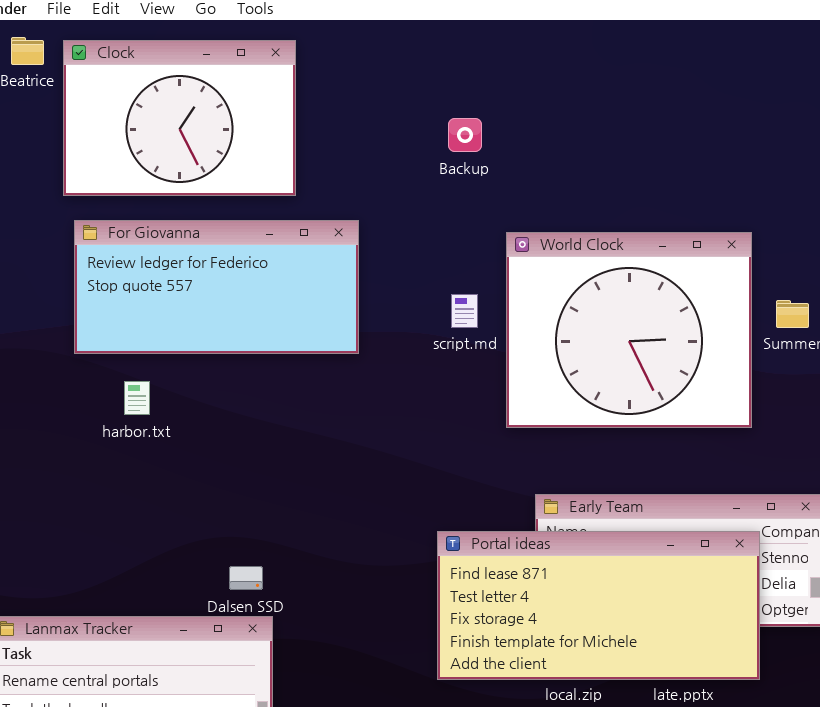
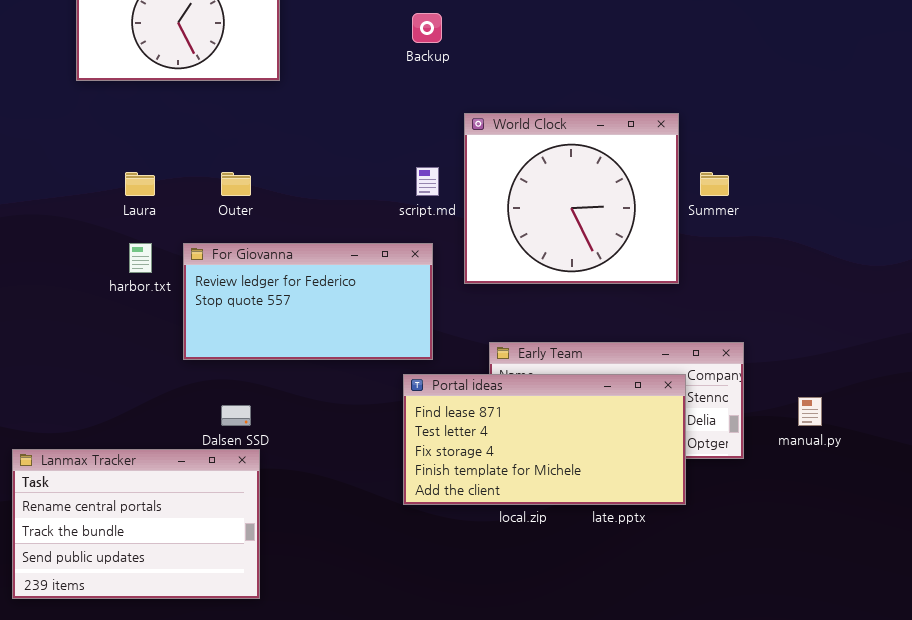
For Giovanna: [74,220,359,354] -> [183,243,433,360], moved

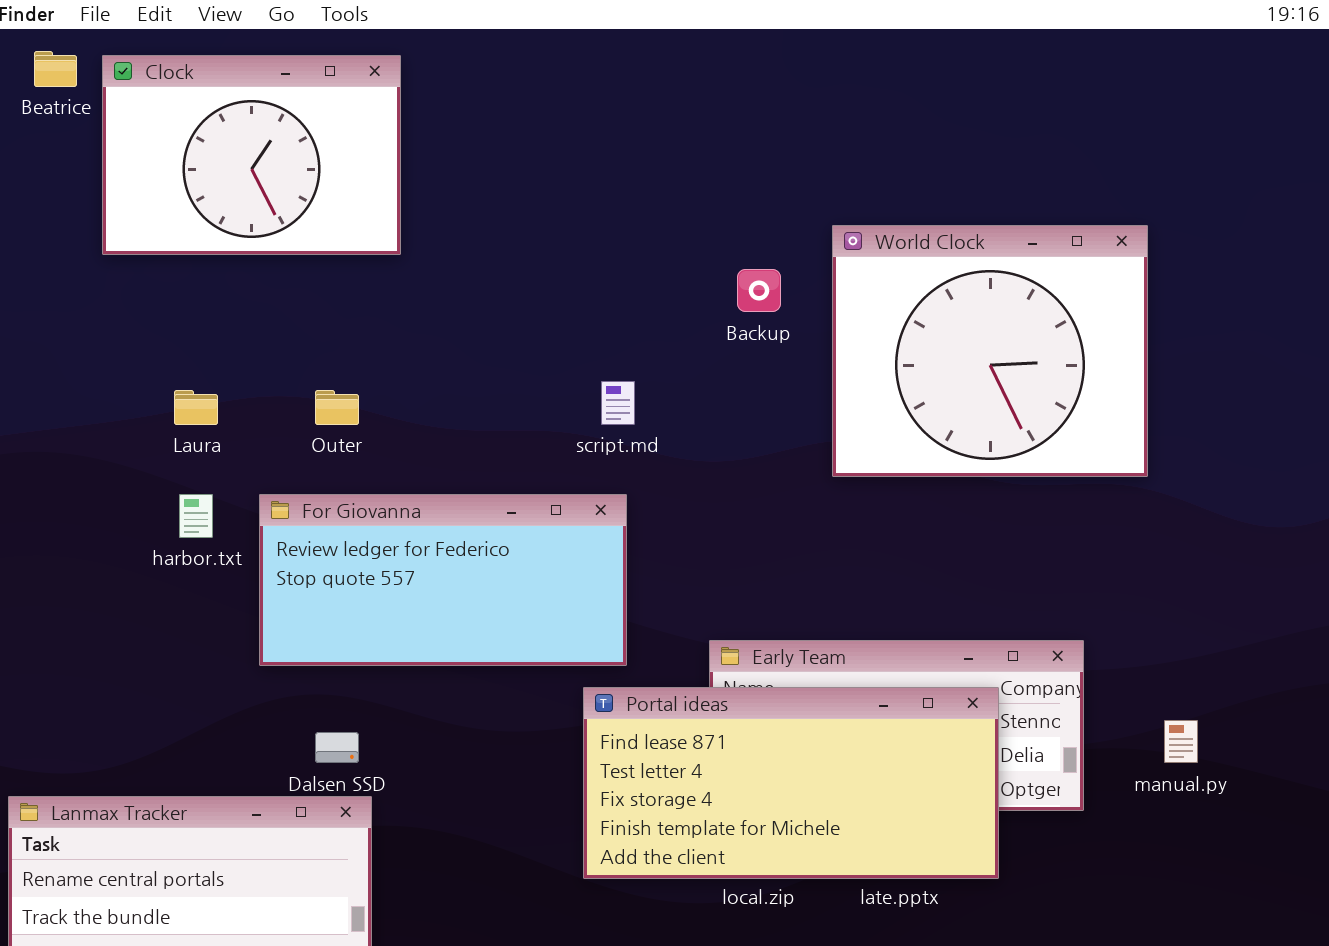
Backup: [412,13,442,43] -> [737,269,781,312], moved
World Clock: [464,113,679,284] -> [832,225,1148,477], moved

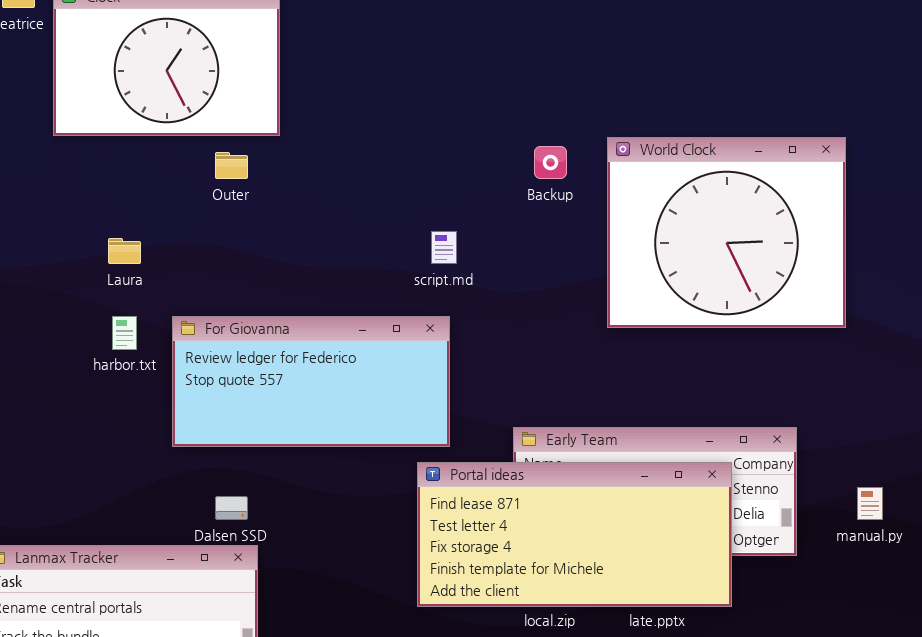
World Clock: [832,225,1148,477] -> [607,137,846,328], moved
Outer: [315,390,359,425] -> [215,152,248,179], moved

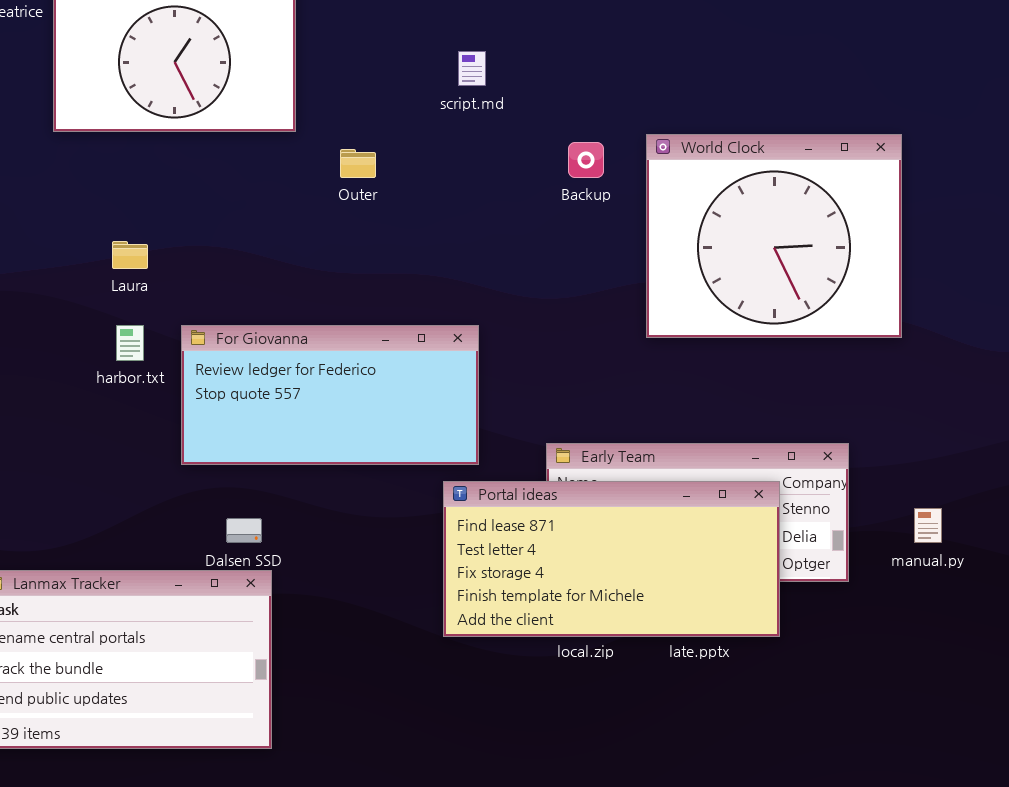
Outer: [215,152,248,179] -> [340,149,376,178], moved
script.md: [431,231,457,264] -> [458,51,486,86], moved

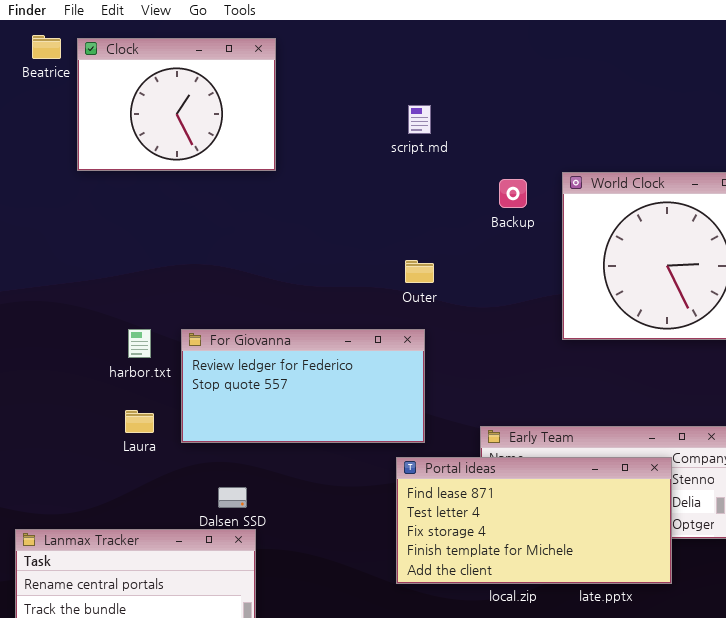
Outer: [340,149,376,178] -> [405,260,434,283], moved
Laura: [112,241,148,269] -> [125,410,154,433], moved

